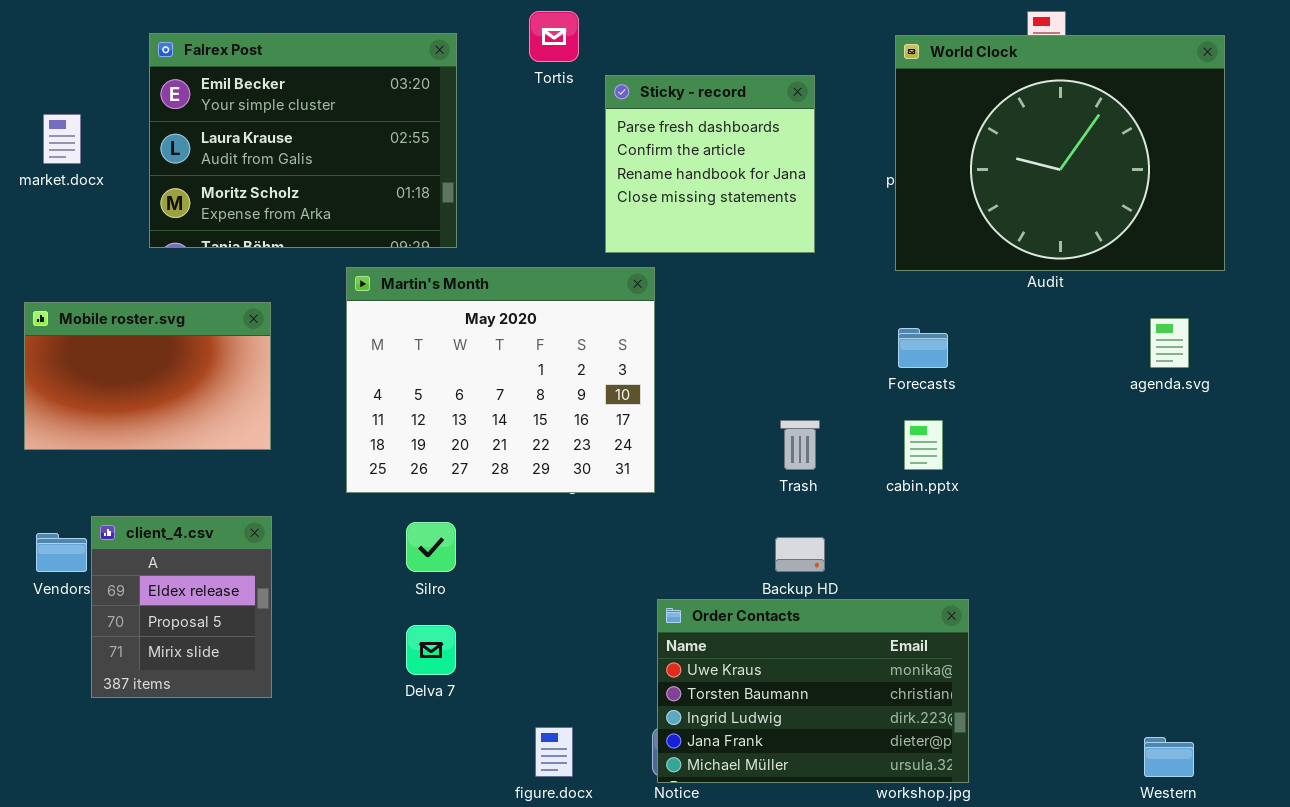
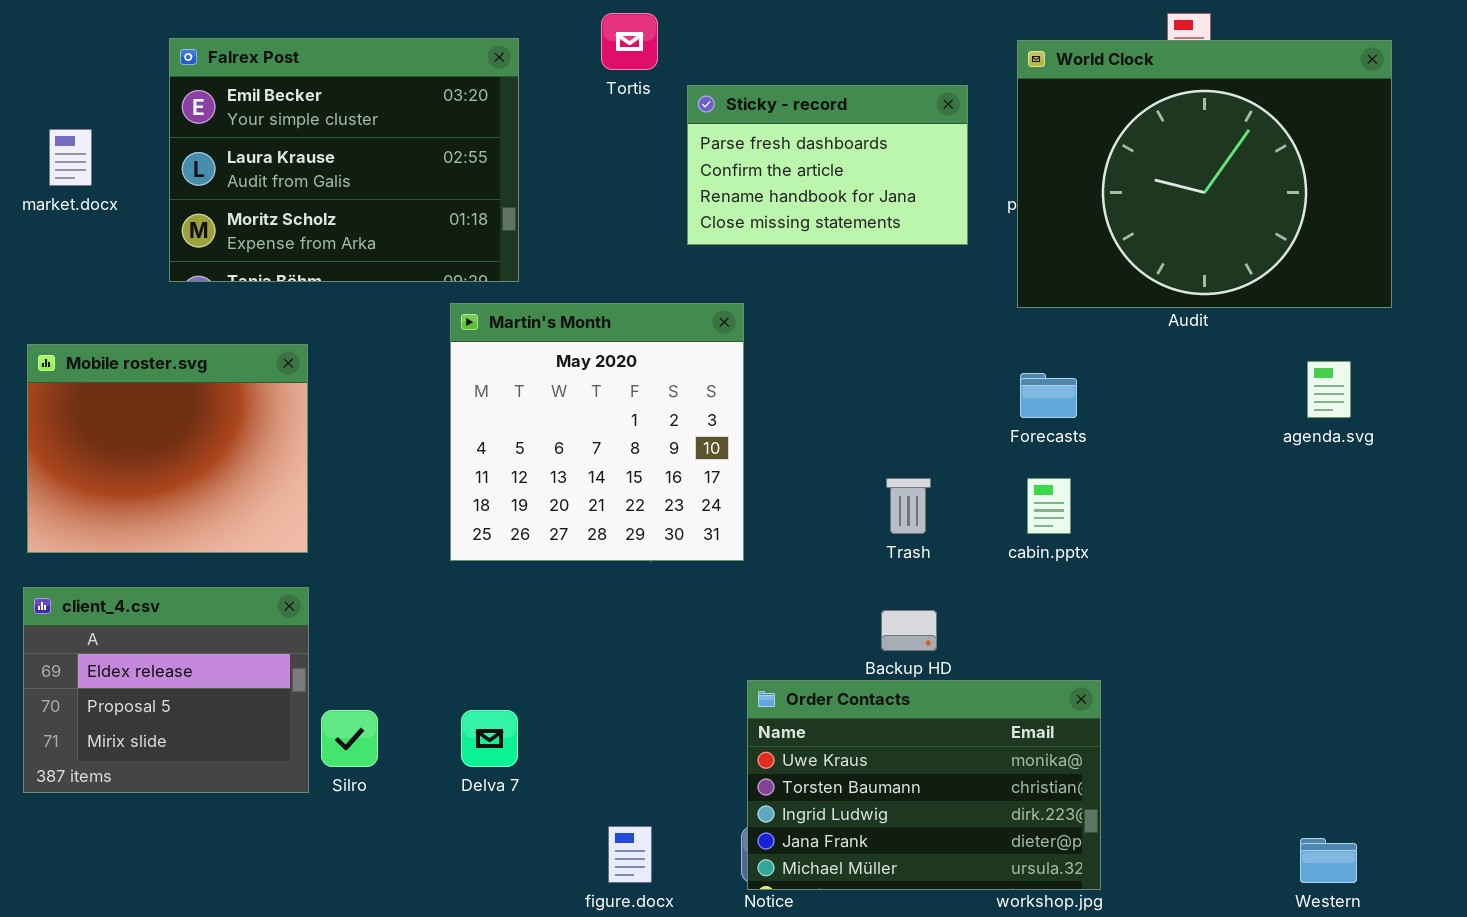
Sticky - record: [605,75,815,253] -> [687,85,968,245], resized
Martin's Month: [346,267,655,493] -> [450,303,744,561], resized
Mobile roster.svg: [24,302,271,450] -> [27,344,308,553], resized
client_4.csv: [91,516,272,698] -> [23,587,309,793], resized
Silro: [406,522,456,572] -> [321,710,378,767], moved

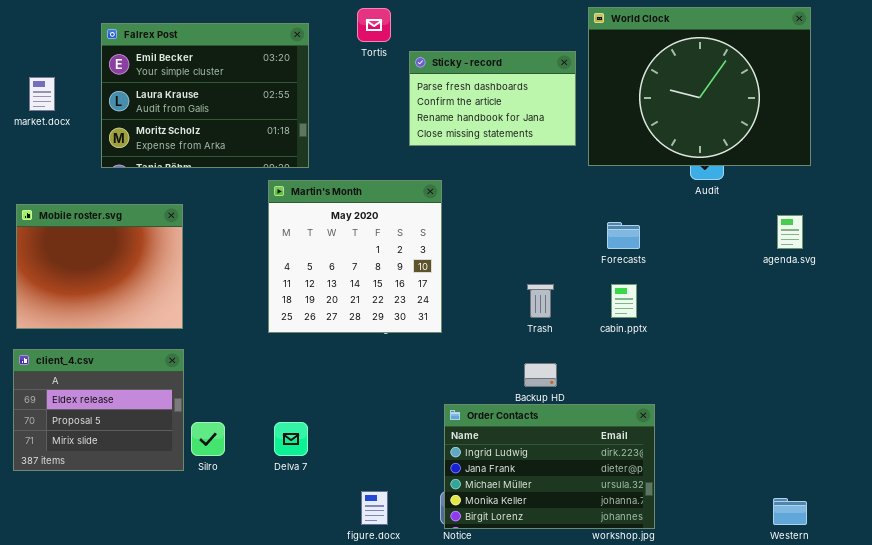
World Clock: [1017,40,1392,308] -> [588,7,811,166], moved
Order Contacts: [747,680,1101,890] -> [444,404,655,529], scrolled down 2 rows

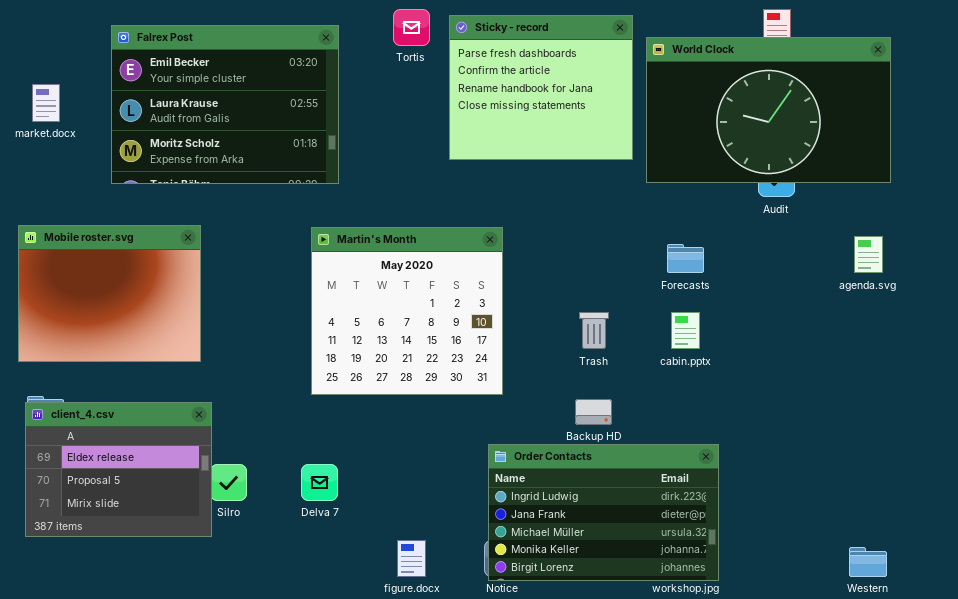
World Clock: [588,7,811,166] -> [646,37,891,183], resized
Sticky - record: [409,51,576,146] -> [449,15,633,160], resized
Martin's Month: [268,180,442,333] -> [311,227,503,395], moved
client_4.csv: [13,349,184,471] -> [25,402,212,537], moved

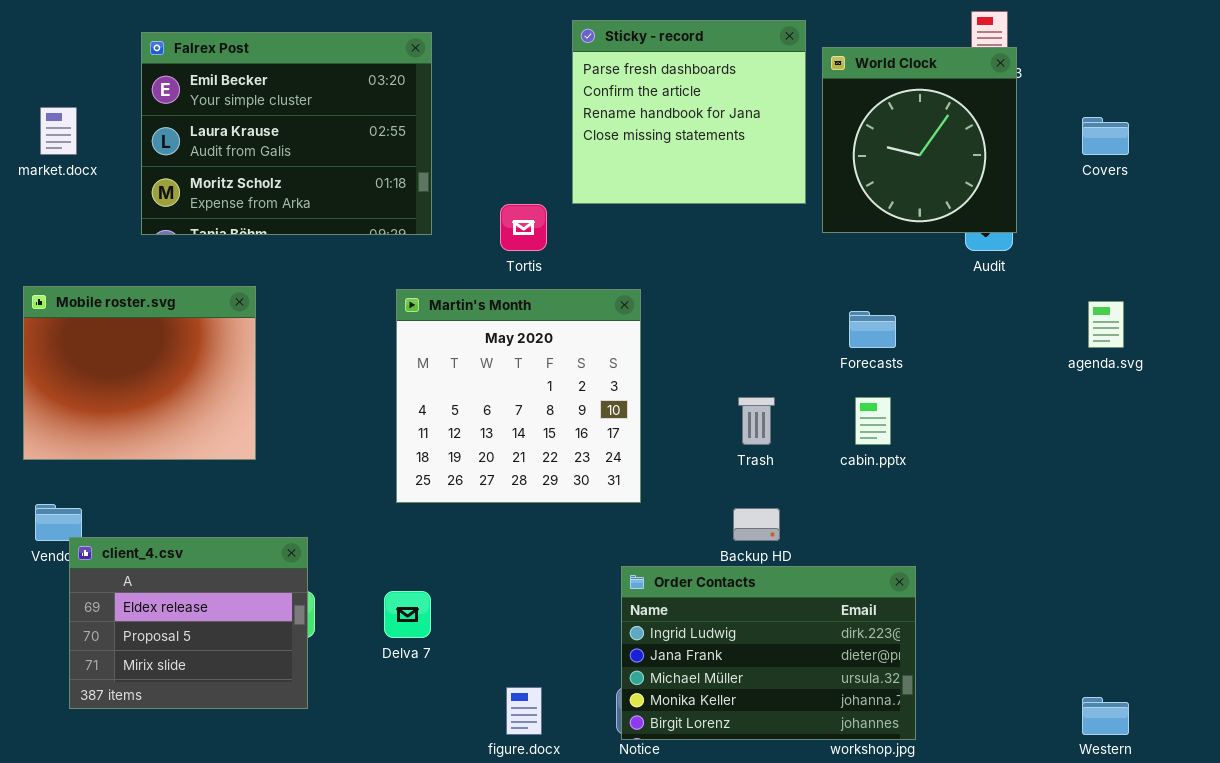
Tortis: [393,9,430,46] -> [500,204,547,251], moved
World Clock: [646,37,891,183] -> [822,47,1017,233], resized
client_4.csv: [25,402,212,537] -> [69,537,308,709], moved

